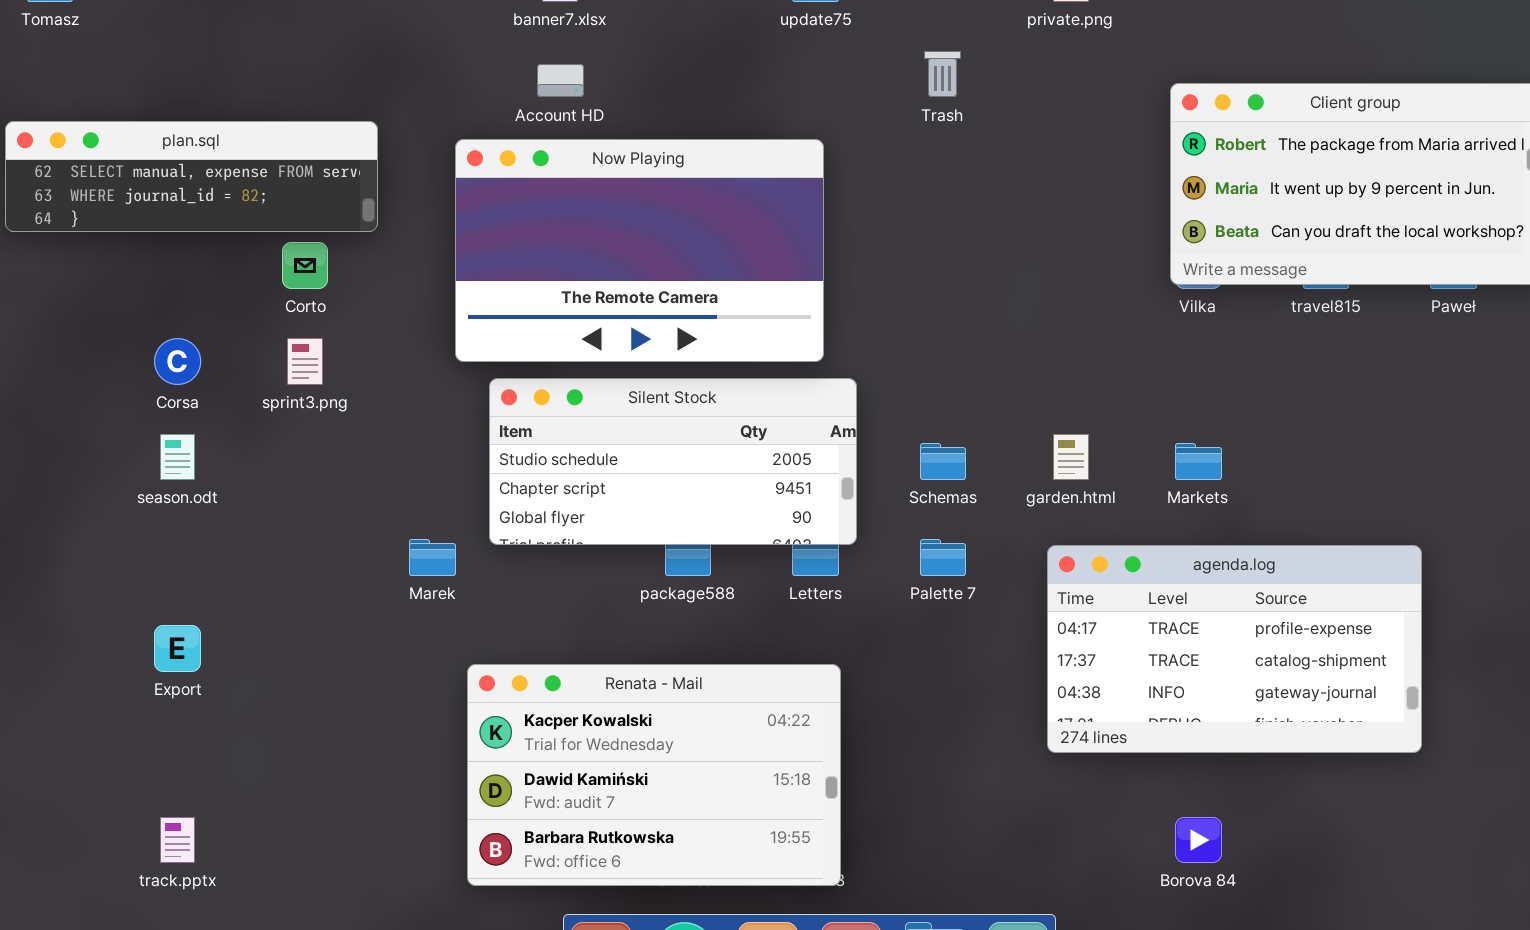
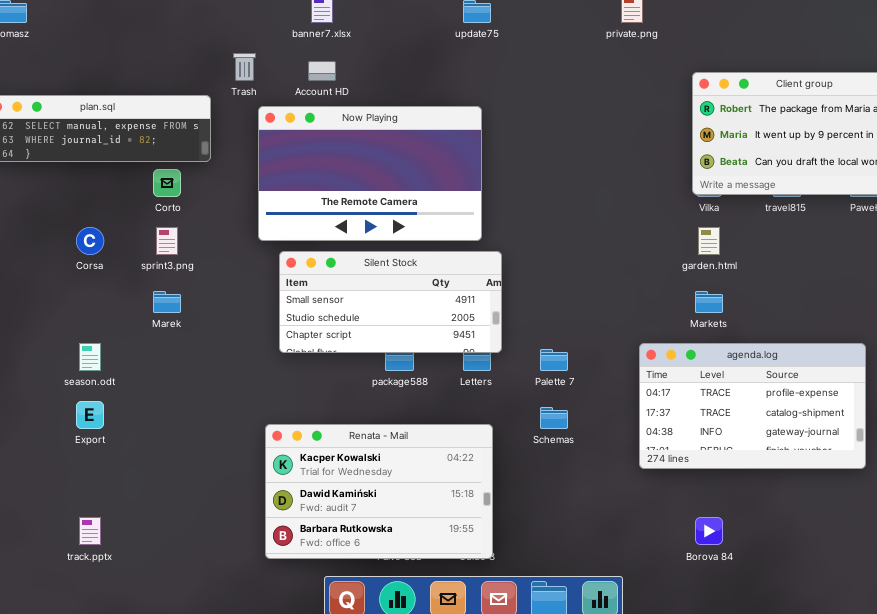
Trash: [924,51,961,97] -> [233,53,256,81], moved
Silent Stock: [489,378,857,545] -> [279,251,502,353], scrolled up 1 row
season.odt: [160,434,195,480] -> [79,343,101,371], moved
garden.html: [1053,434,1089,480] -> [698,227,720,255], moved
Schemas: [920,443,966,480] -> [540,407,568,429], moved
Marek: [409,539,456,576] -> [153,291,181,313], moved
agenda.log: [1047,545,1422,753] -> [639,343,866,469], moved

